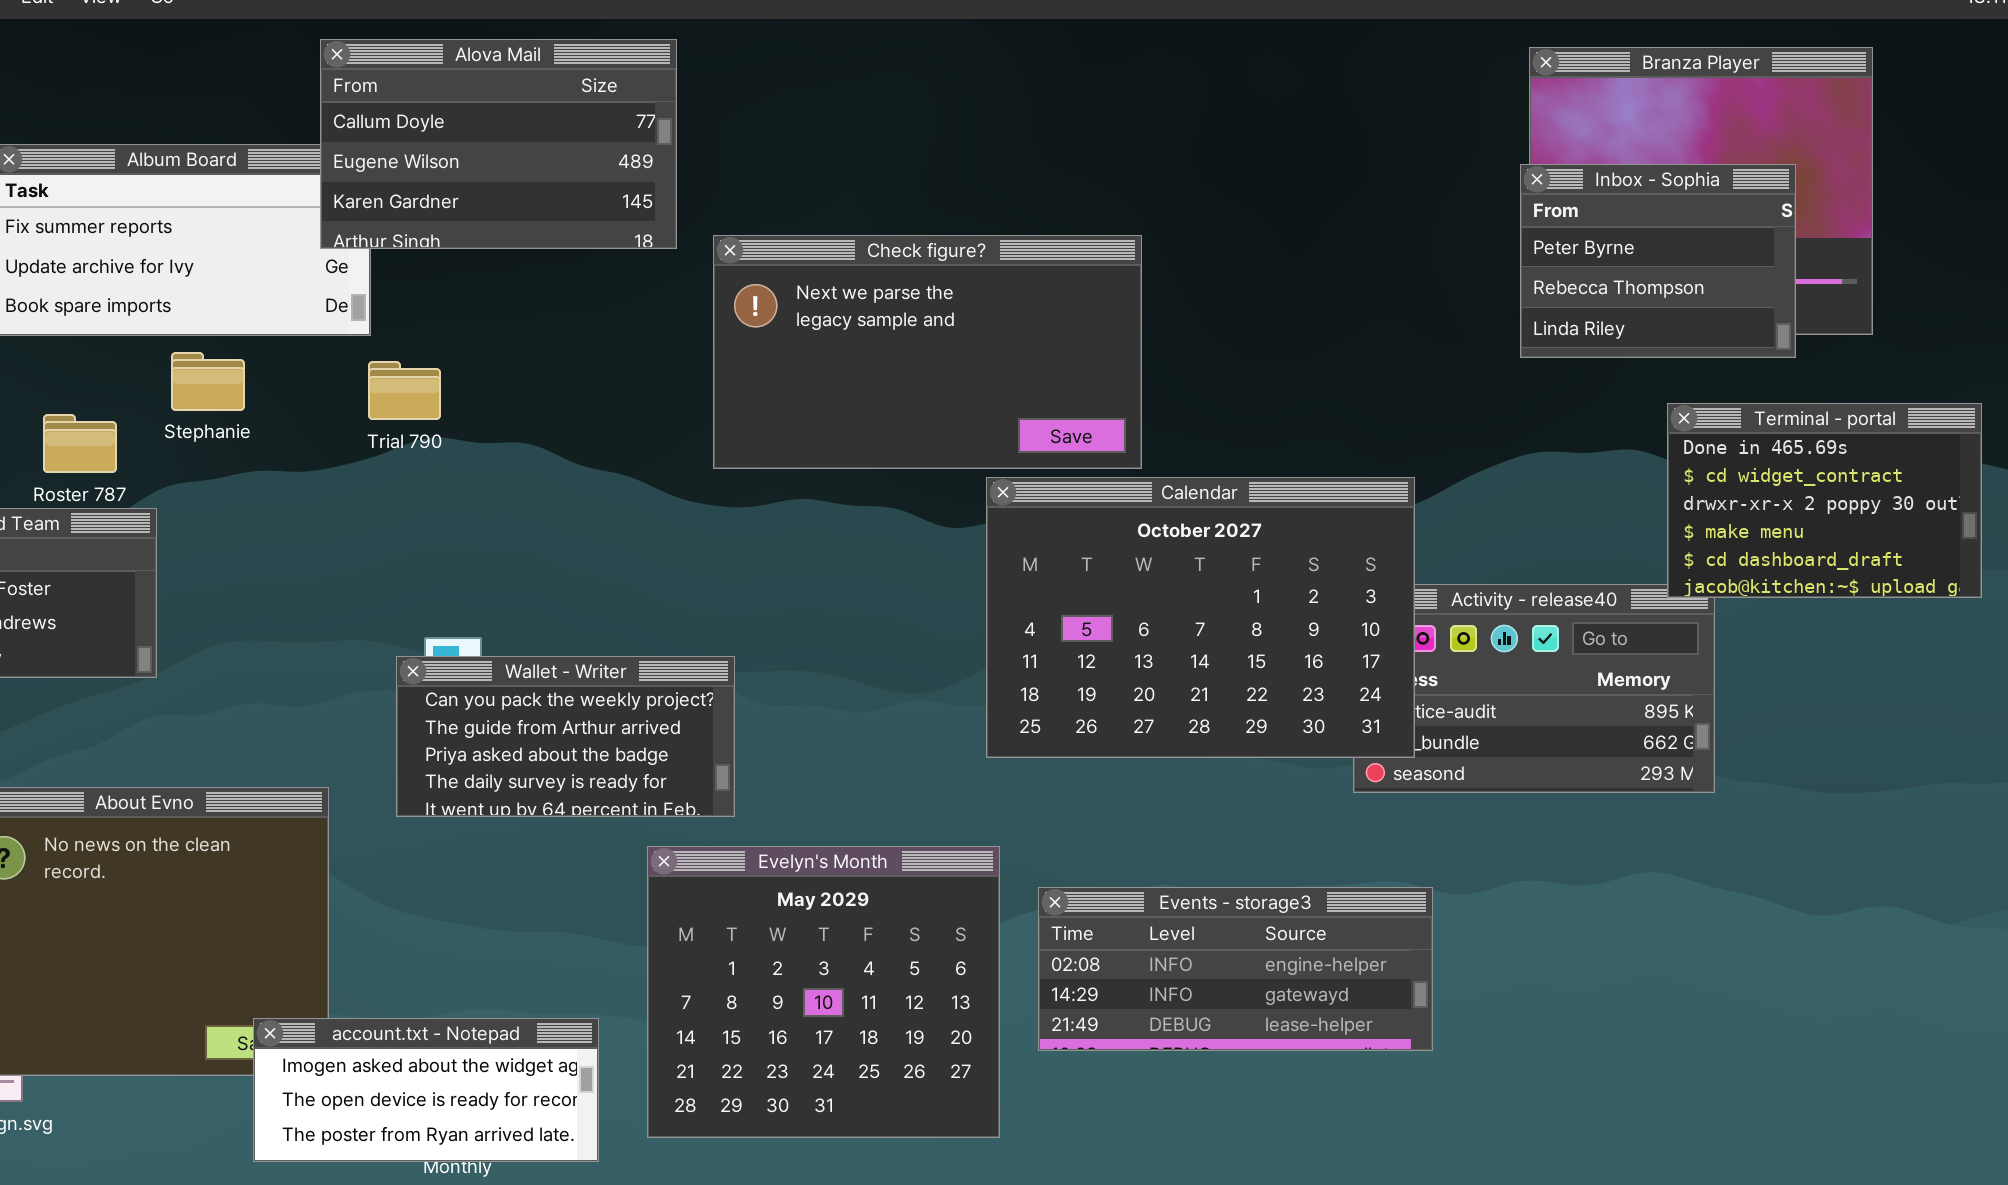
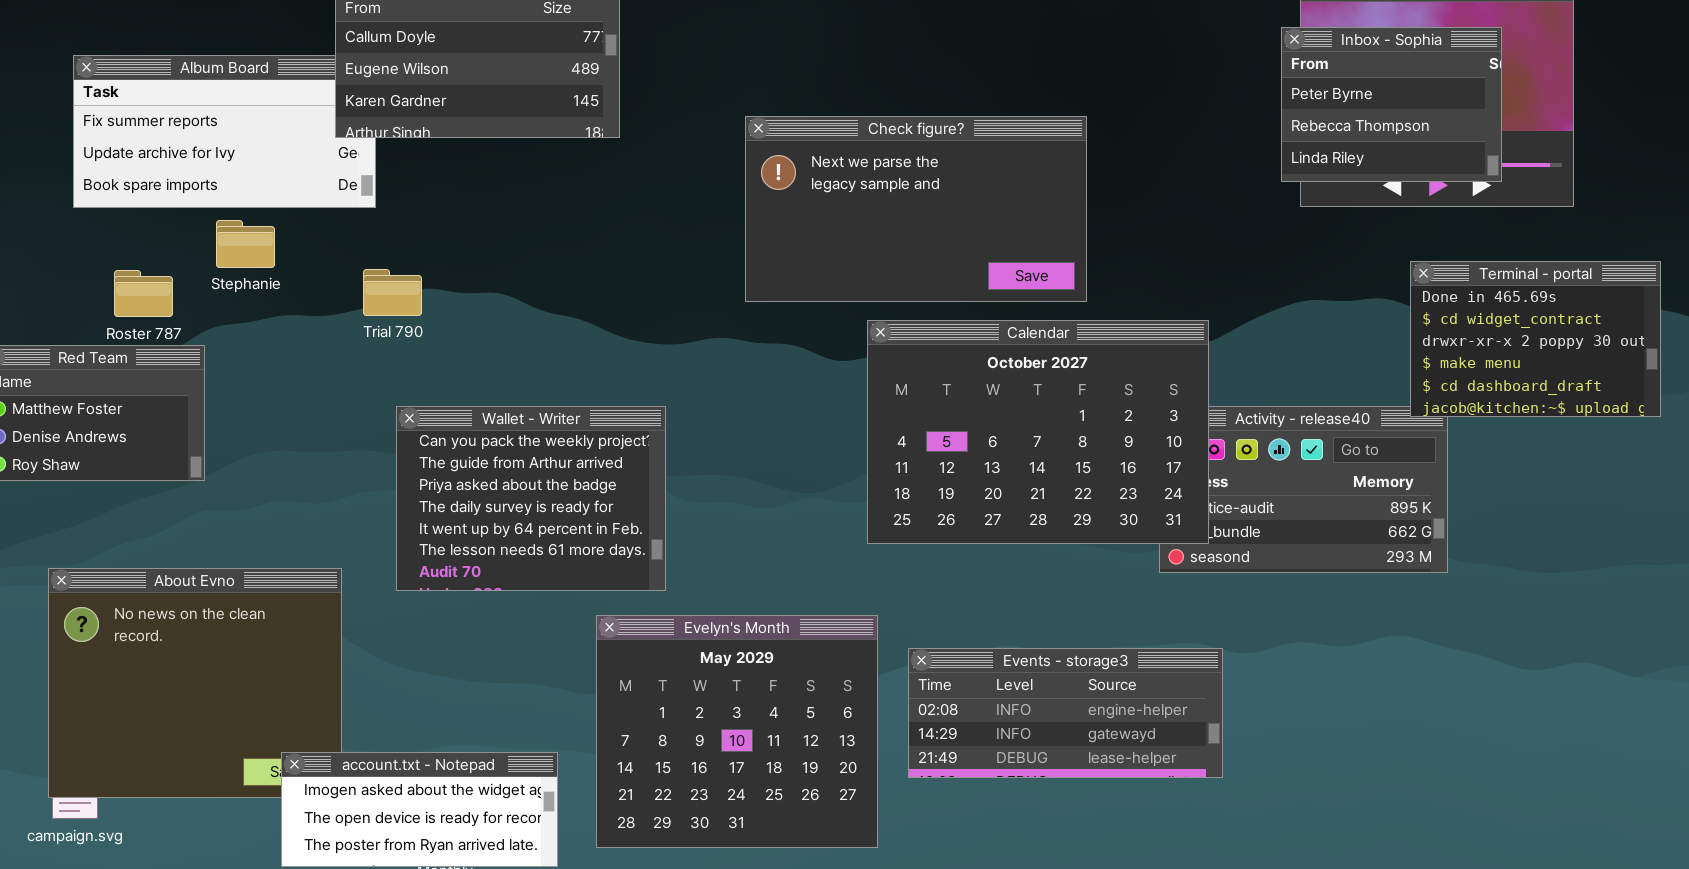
Inbox - Sophia: [1520,164,1796,358] -> [1281,27,1502,182], moved
Check figure?: [713,235,1142,469] -> [745,116,1087,302], moved
Trial 790: [368,361,441,420] -> [363,269,422,316], moved
Wallet - Writer: [396,656,735,817] -> [396,406,666,591], resized

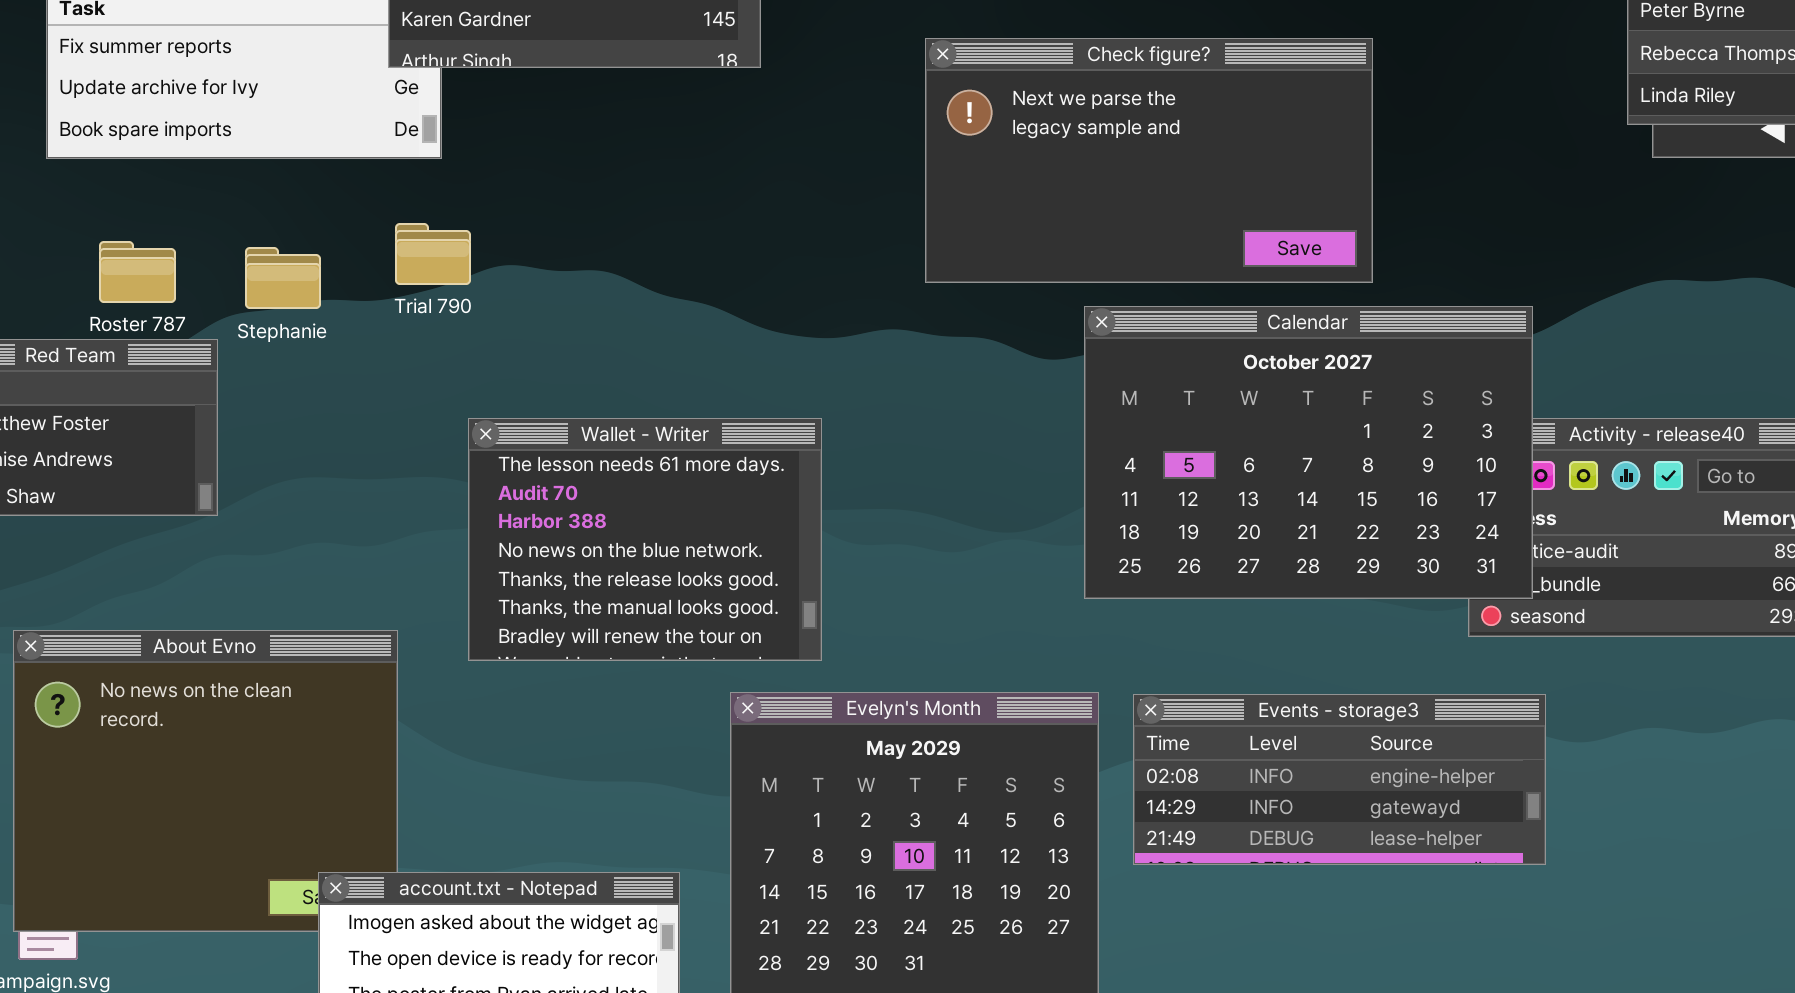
Stephanie: [216,220,275,268] -> [245,247,321,309], moved
Trial 790: [363,269,422,316] -> [395,223,471,285], moved
Wallet - Writer: [396,406,666,591] -> [468,418,822,661], scrolled down 5 rows
Events - storage3: [908,648,1223,778] -> [1133,694,1546,865], moved

